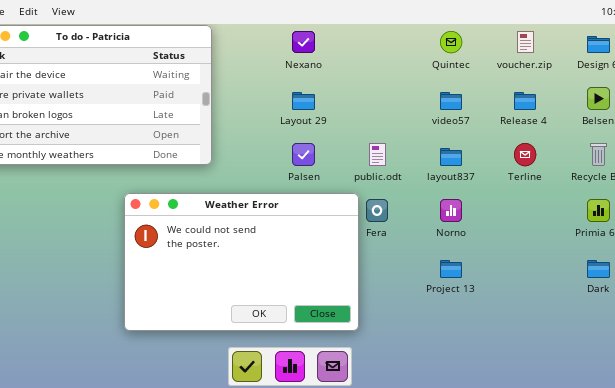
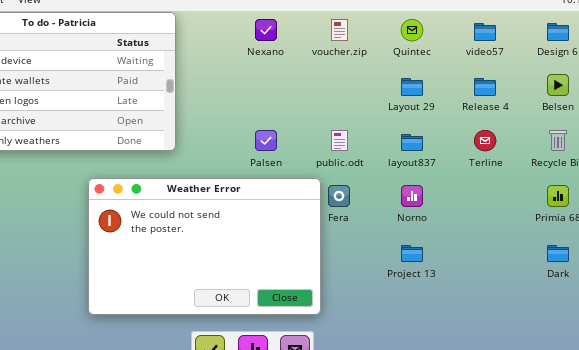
voucher.zip: [517,31,534,53] -> [331,19,348,41], moved
Layout 29: [292,92,315,110] -> [401,78,423,96], moved
video57: [440,92,462,110] -> [474,23,496,41], moved

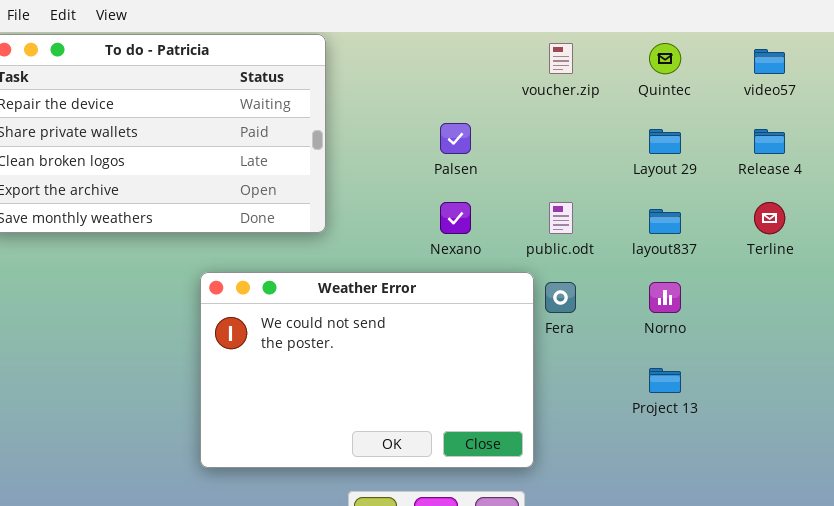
Nexano: [255,19,277,41] -> [440,202,471,234], moved
Palsen: [255,130,277,151] -> [440,123,471,154], moved

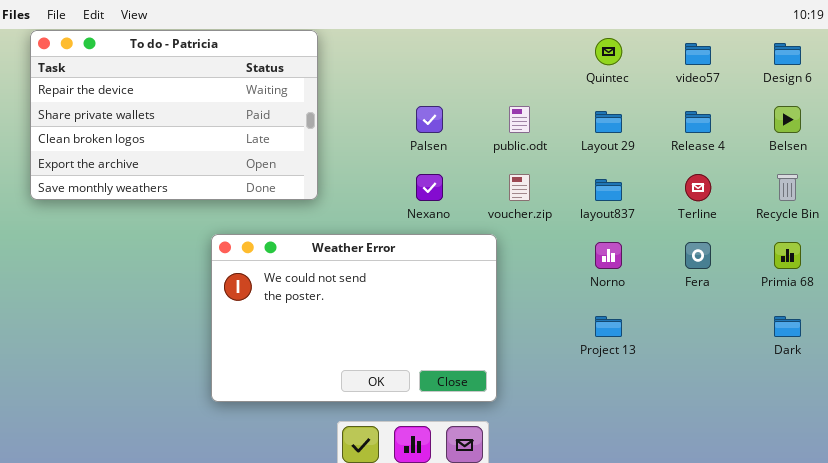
voucher.zip: [549,43,573,74] -> [509,174,530,201], moved
public.odt: [549,202,573,234] -> [509,106,530,133], moved
Fera: [545,282,576,313] -> [685,242,711,269], moved

